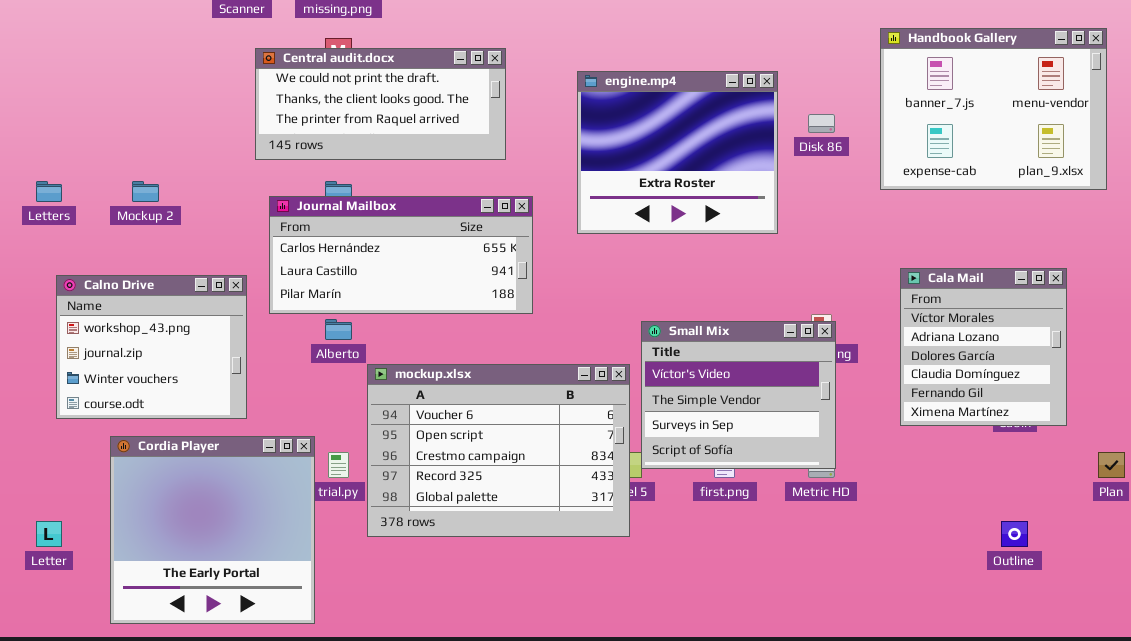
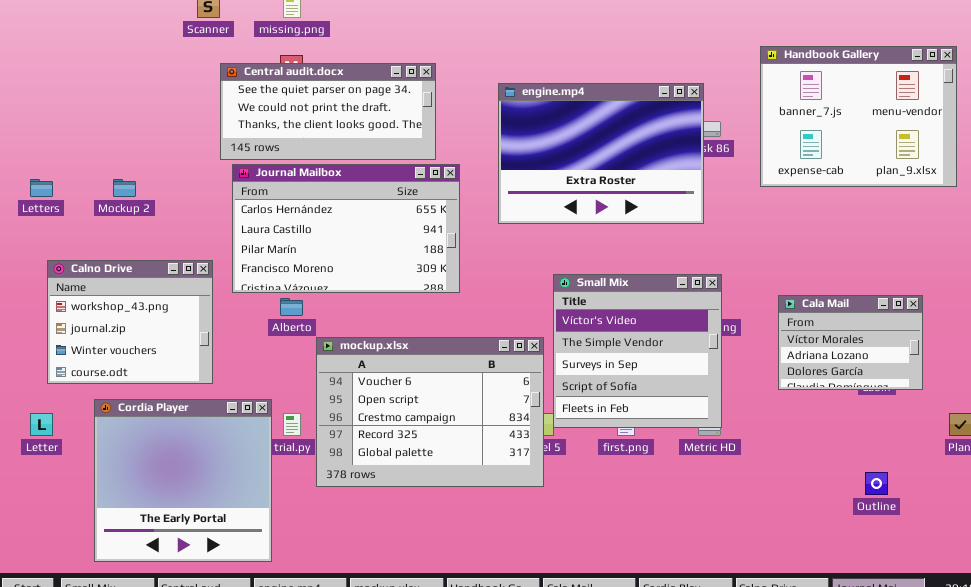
Central audit.docx: [255,48,506,160] -> [220,63,436,160], scrolled up 1 row
engine.mp4: [577,71,778,234] -> [498,83,704,224], resized
Journal Mailbox: [269,196,533,314] -> [232,164,460,293], resized
Cala Mail: [900,268,1067,426] -> [778,295,923,390], resized
Small Mix: [641,321,836,469] -> [553,274,722,428], resized
Letter: [36,521,62,547] -> [30,413,53,436], moved

